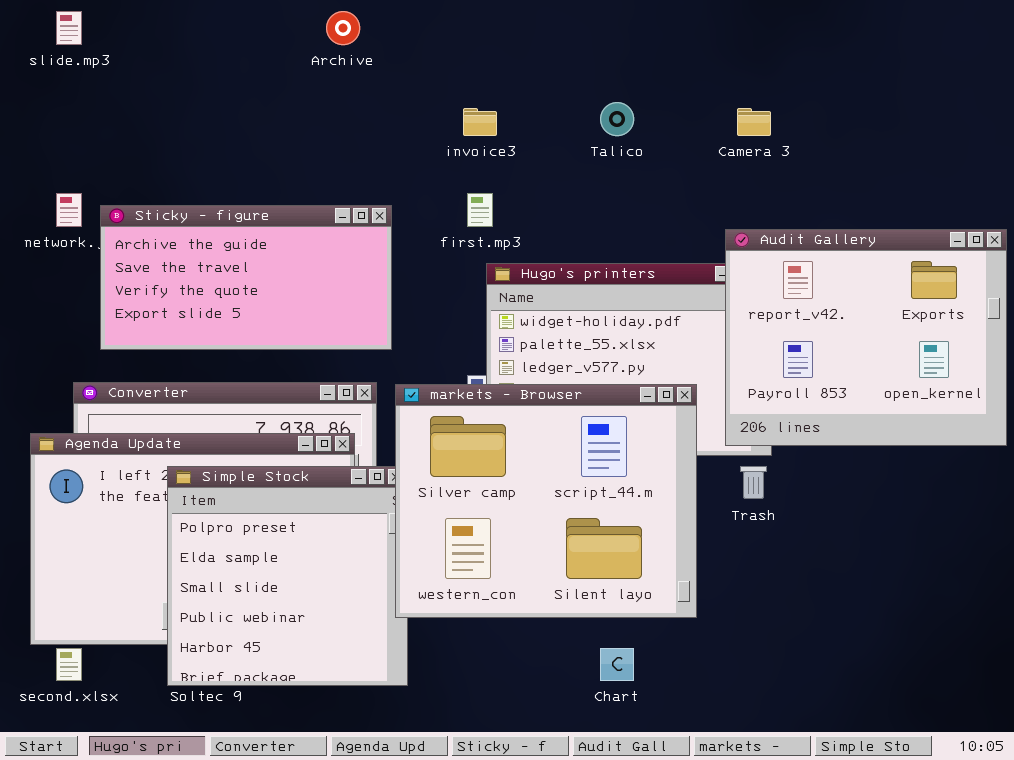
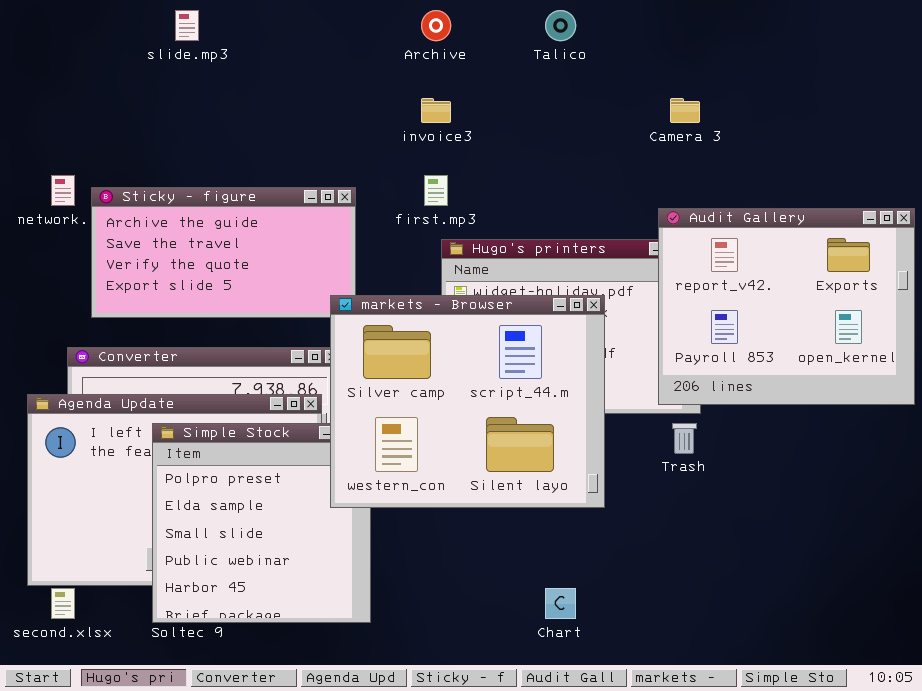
slide.mp3: [56,11,82,45] -> [175,10,199,41], moved
Archive: [326,11,360,45] -> [421,10,451,41], moved
Talico: [600,102,634,136] -> [545,10,576,41], moved
markets - Browser: [395,384,697,618] -> [330,295,605,508], moved

